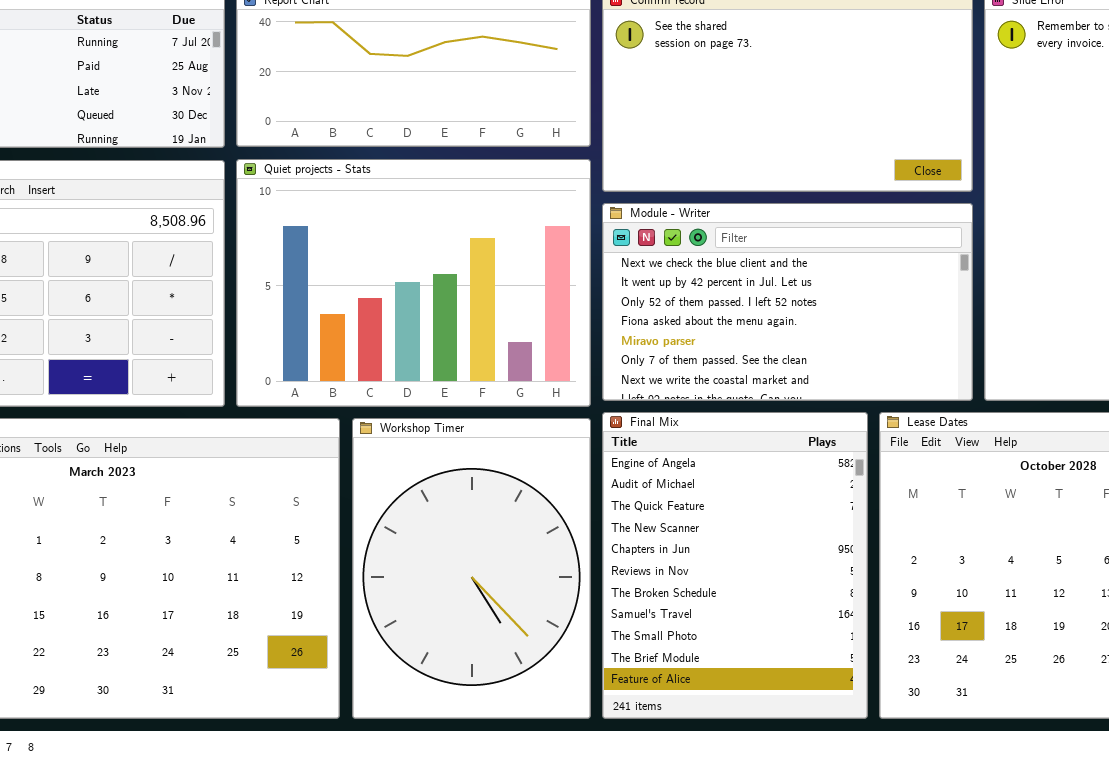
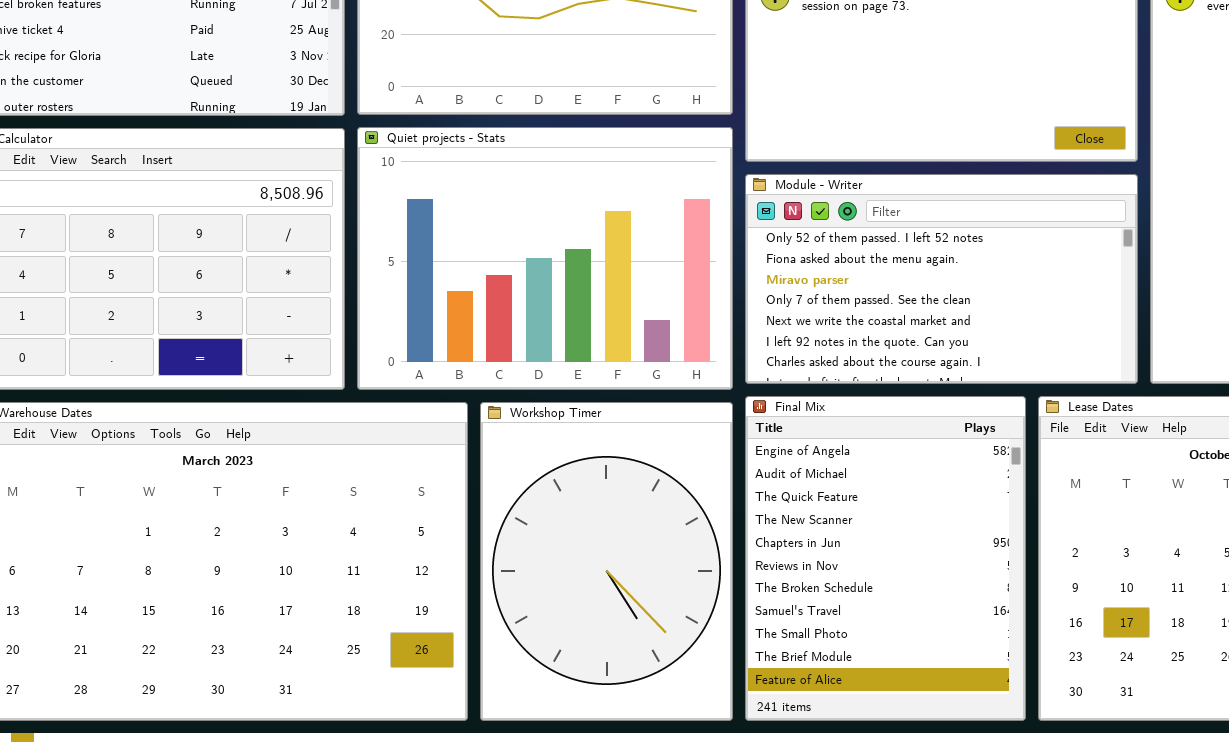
Module - Writer: [602,203,973,401] -> [745,174,1138,384], scrolled down 2 rows

